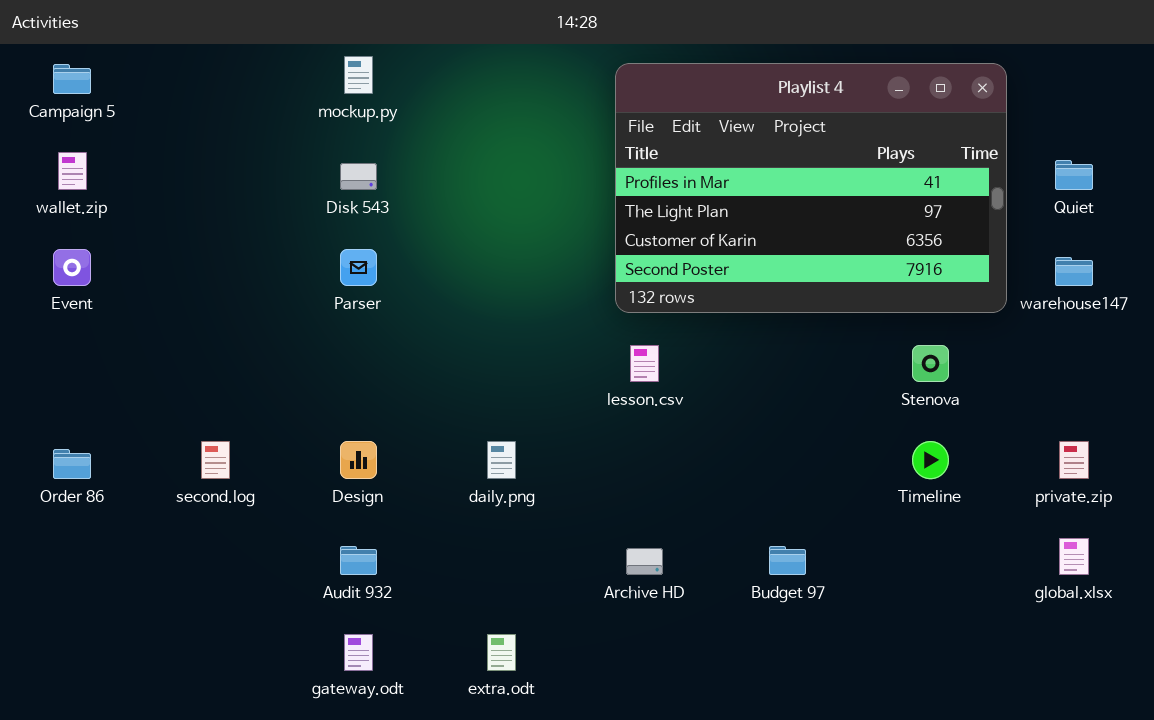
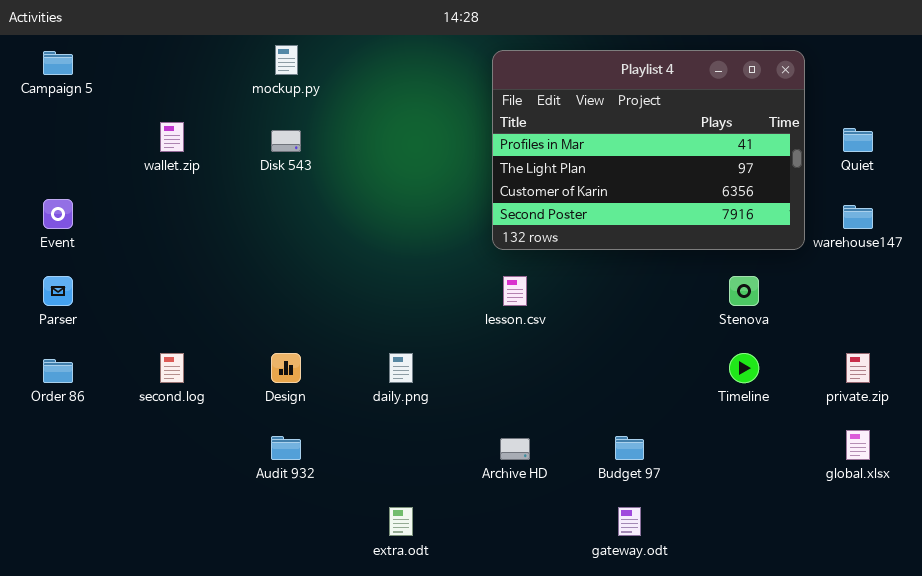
wallet.zip: [58,152,87,190] -> [160,122,184,152], moved
Parser: [340,249,377,286] -> [43,276,73,306], moved
gateway.odt: [344,634,373,671] -> [618,507,641,536], moved

